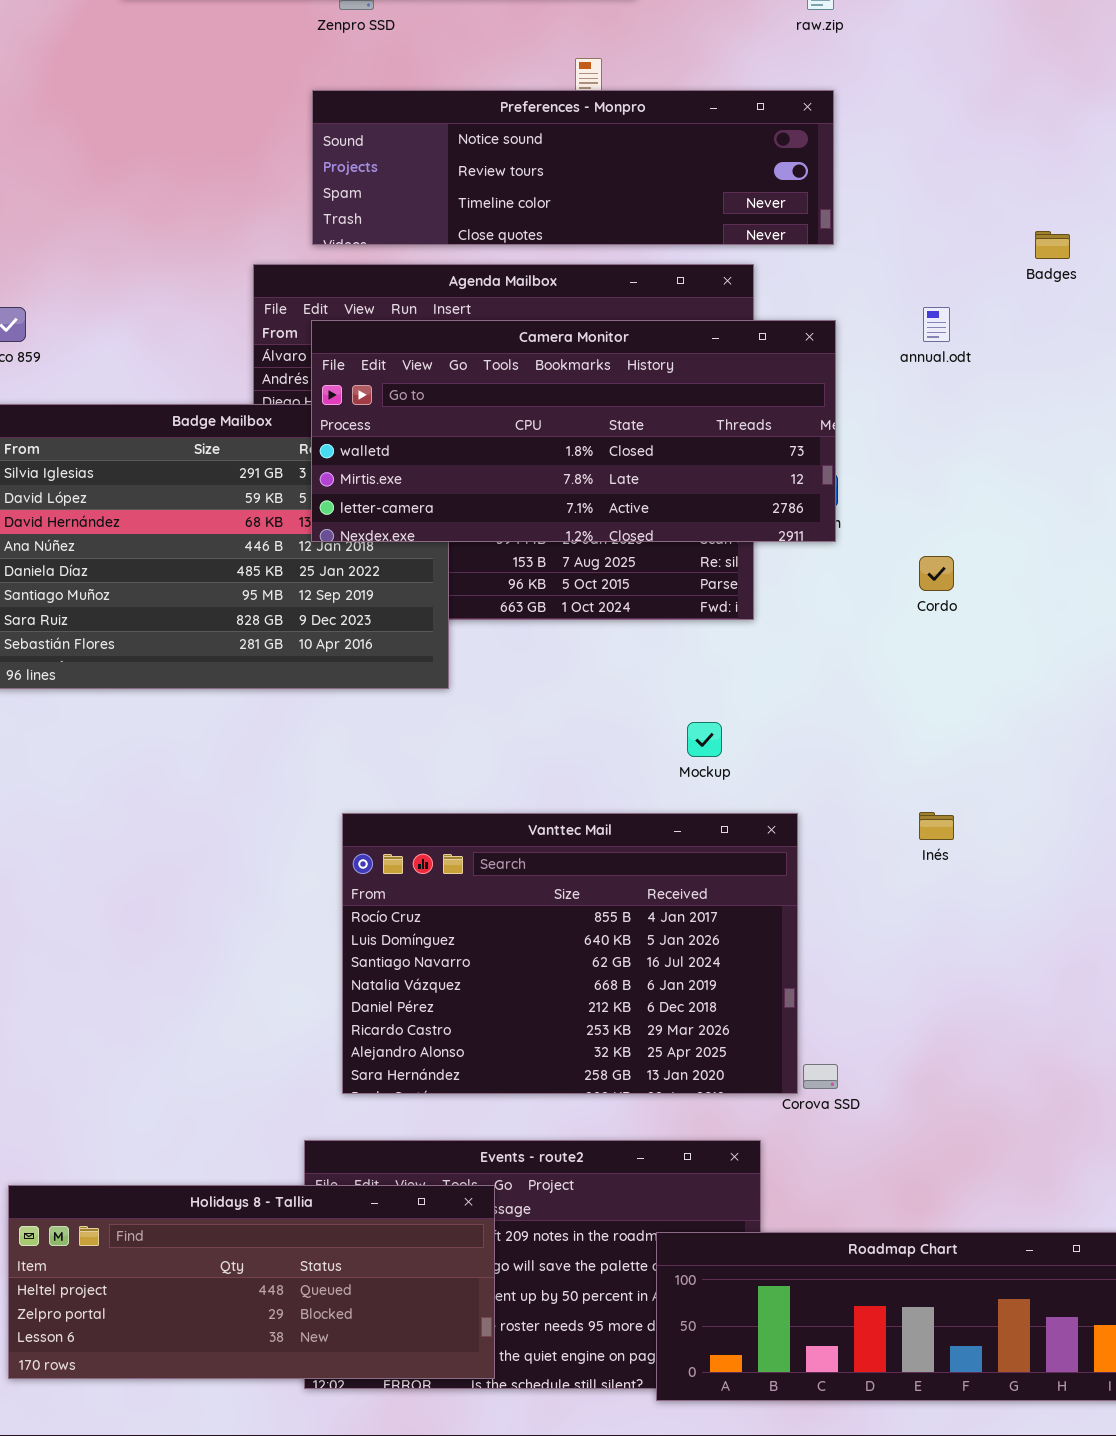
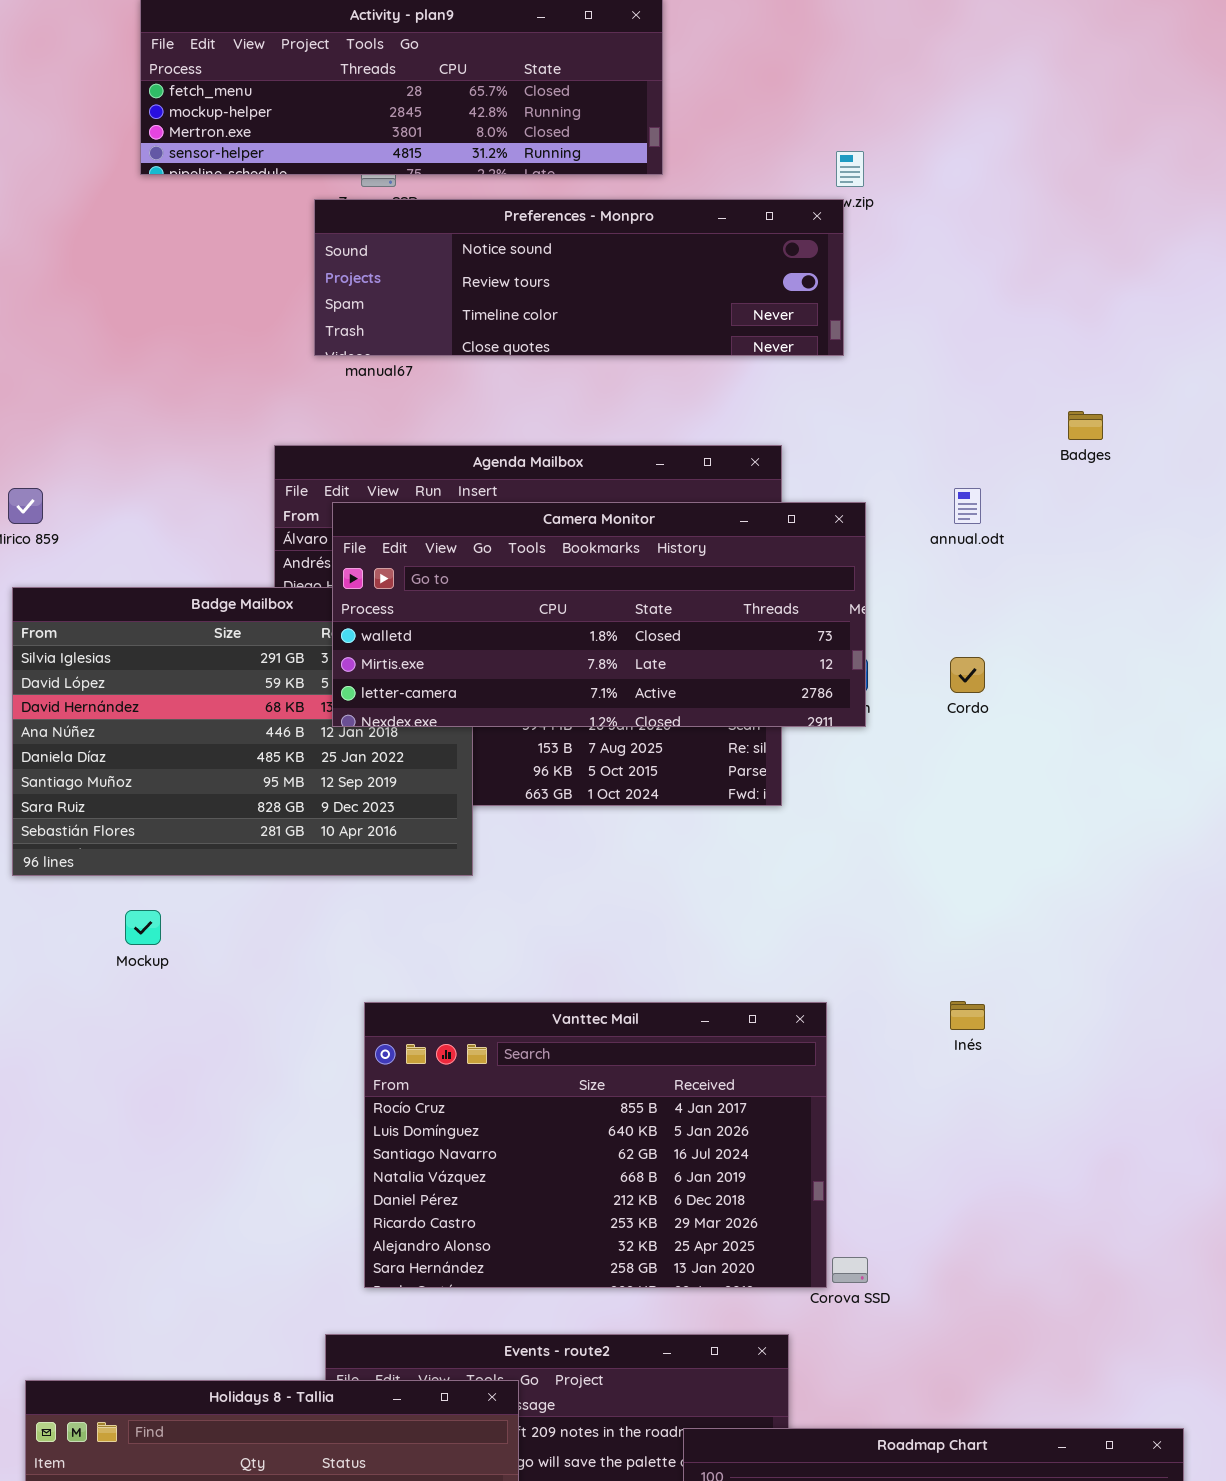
Preferences - Monpro: [312,90,834,245] -> [314,199,844,356], moved
Cordo: [919,556,954,591] -> [950,657,985,693], moved
Mockup: [687,722,722,757] -> [125,910,161,945], moved

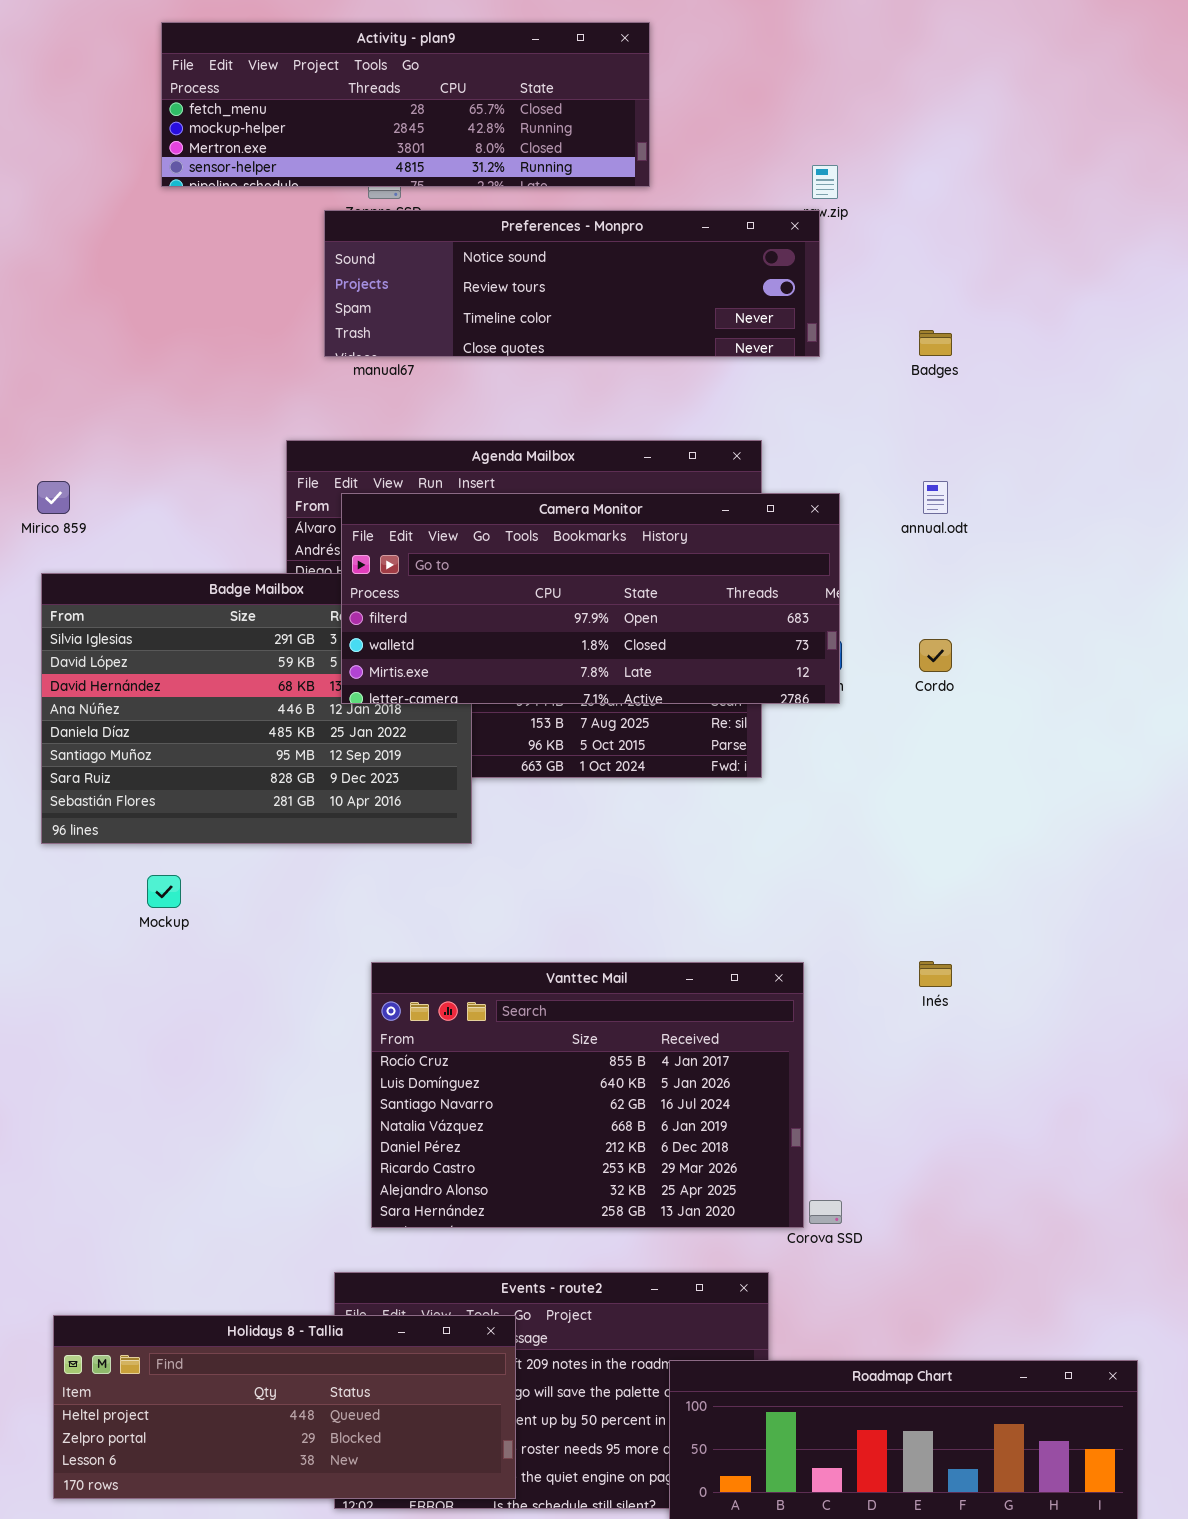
Badges: [1068,411,1103,440] -> [919,330,952,356], moved
Camera Monitor: [332,502,866,727] -> [341,493,840,704], scrolled up 1 row

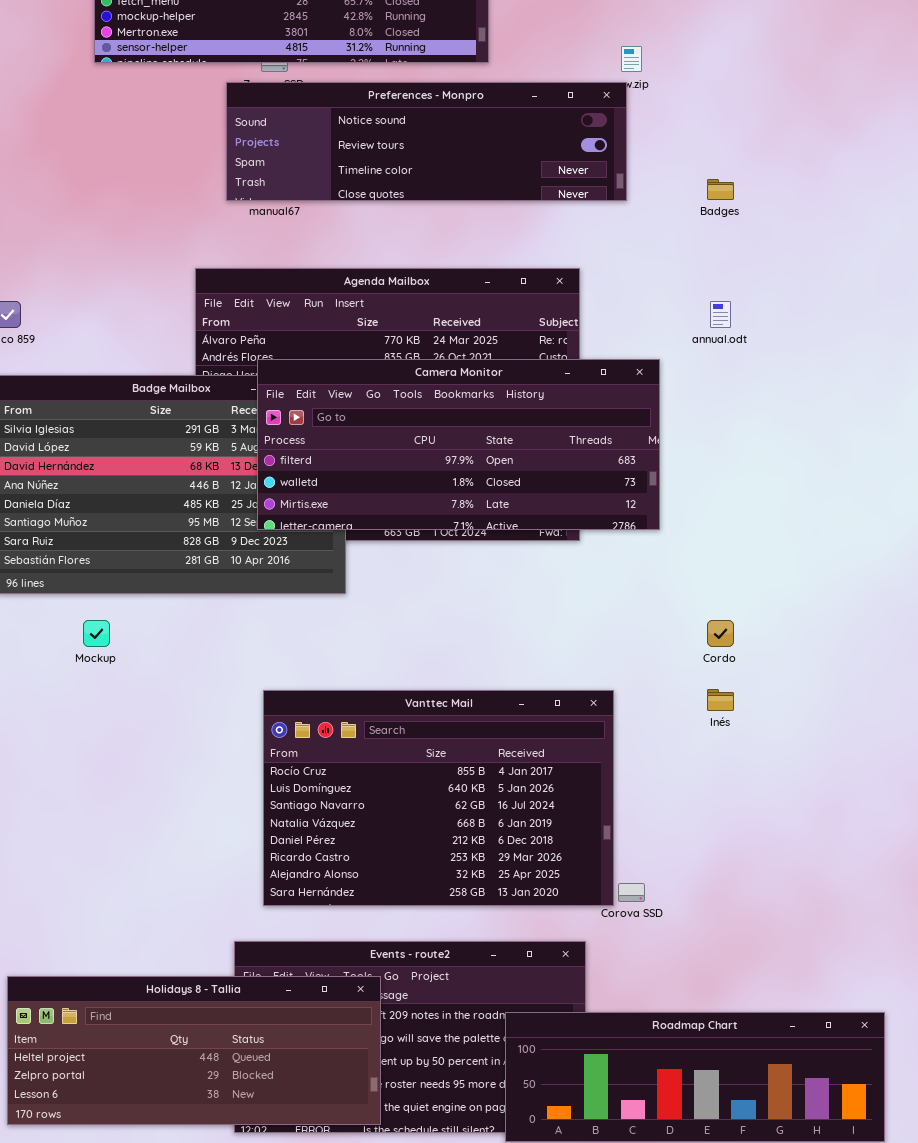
Camera Monitor: [341,493,840,704] -> [257,359,660,530], moved
Cordo: [919,639,952,672] -> [707,620,734,647], moved

